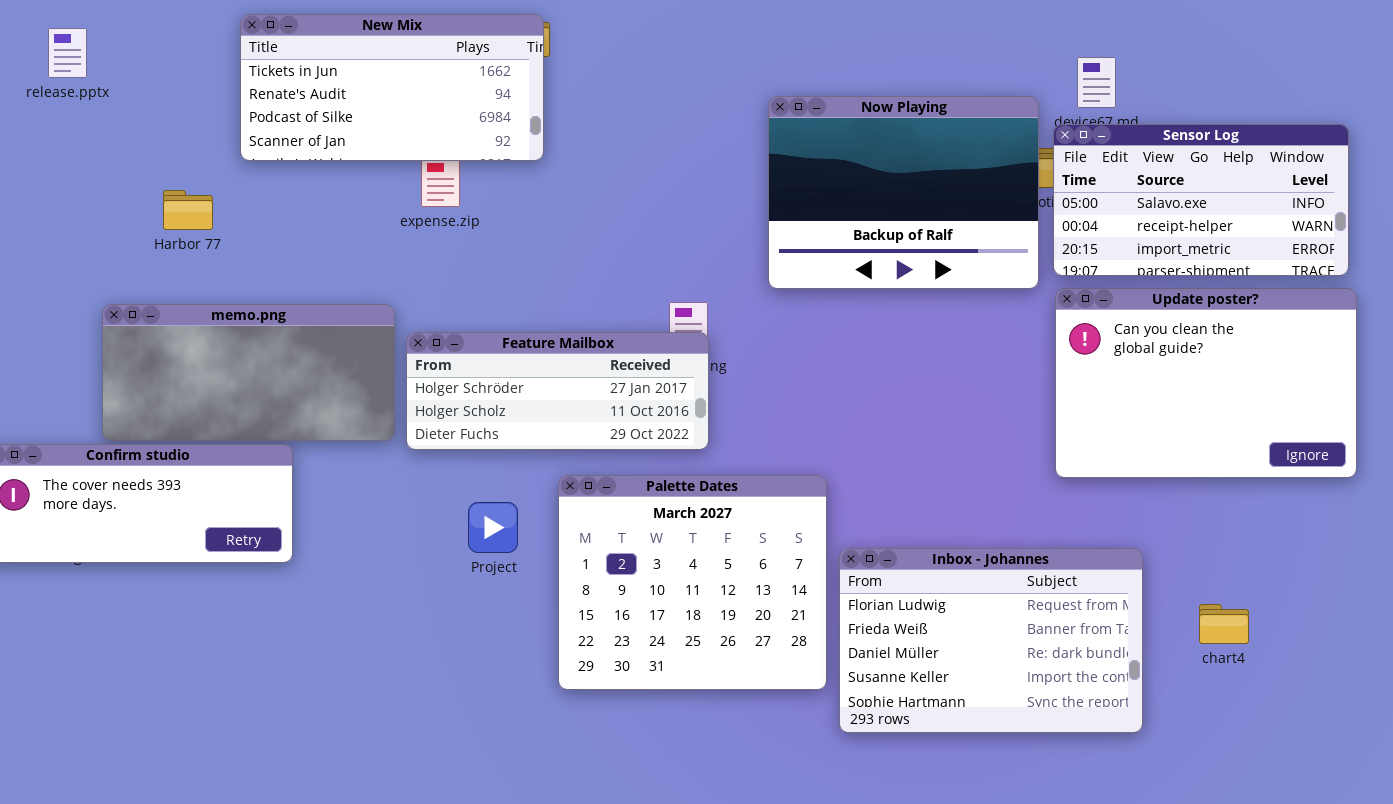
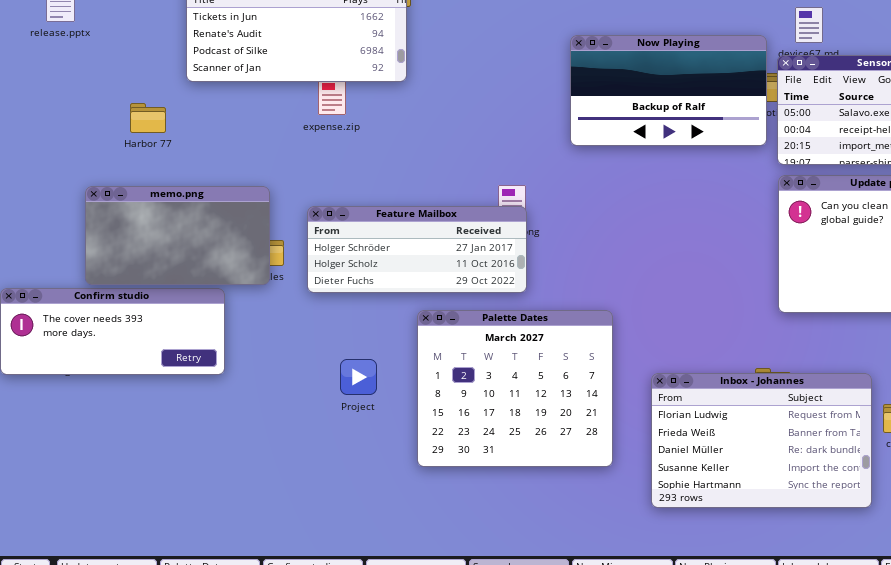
Now Playing: [768,96,1039,289] -> [570,35,767,146], resized
memo.png: [102,304,395,441] -> [85,186,270,285], resized
Project: [468,502,518,553] -> [340,359,377,395], moved
Inbox - Johannes: [839,548,1143,733] -> [651,373,872,508], moved

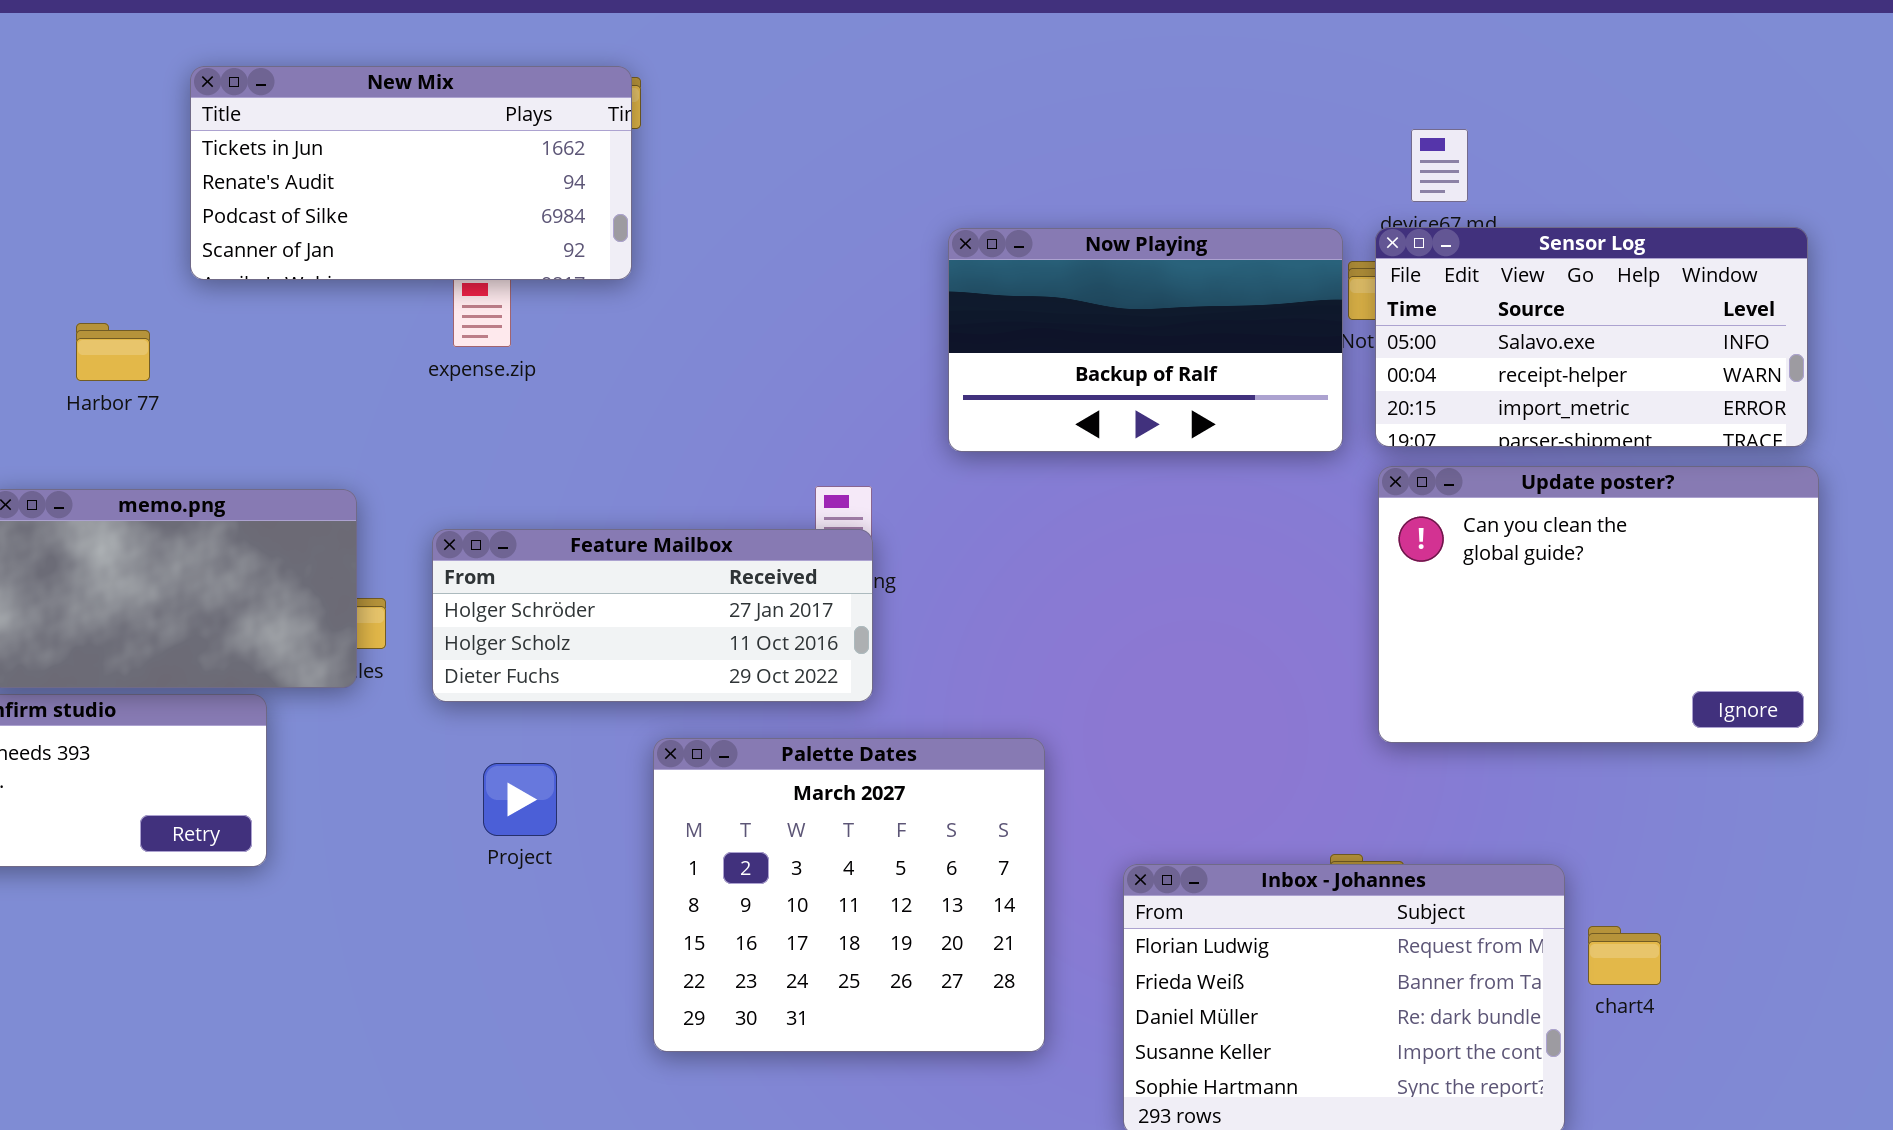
Now Playing: [570,35,767,146] -> [948,228,1343,452], moved
Project: [340,359,377,395] -> [483,763,557,836], moved

